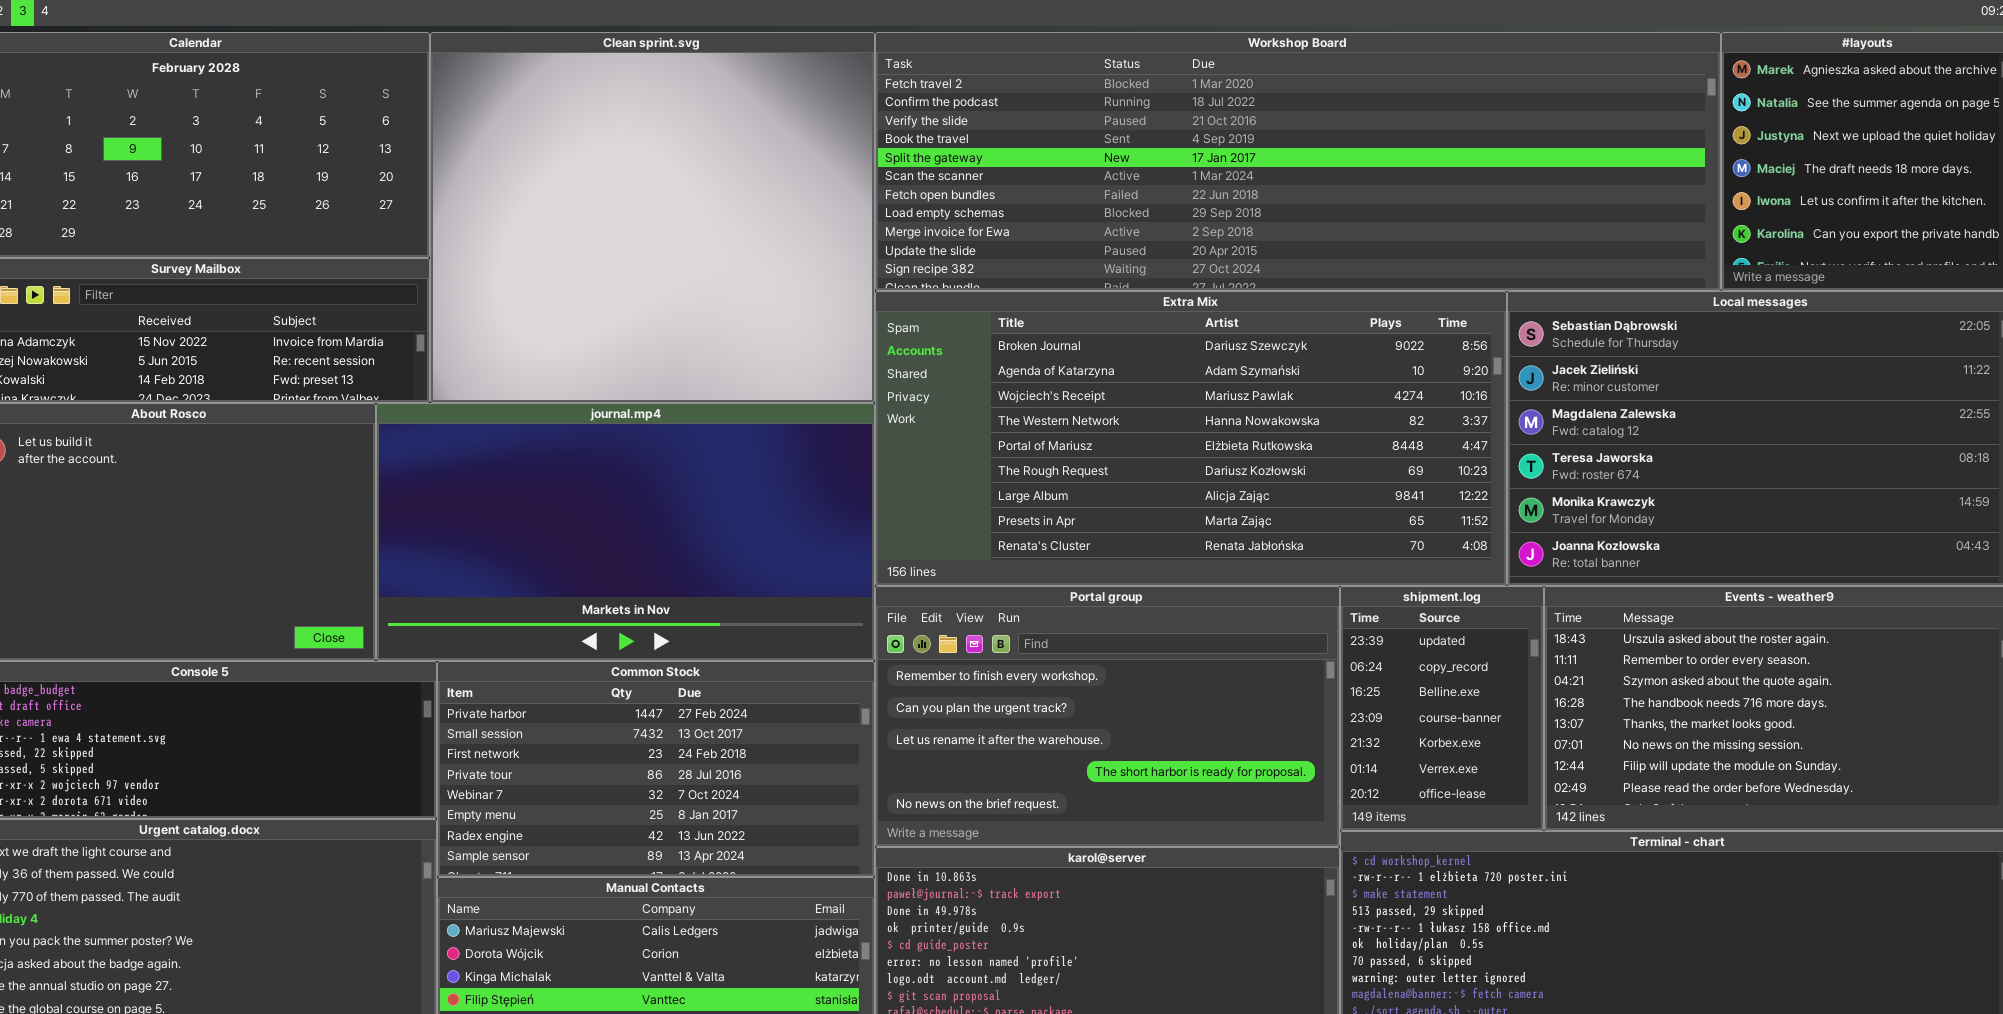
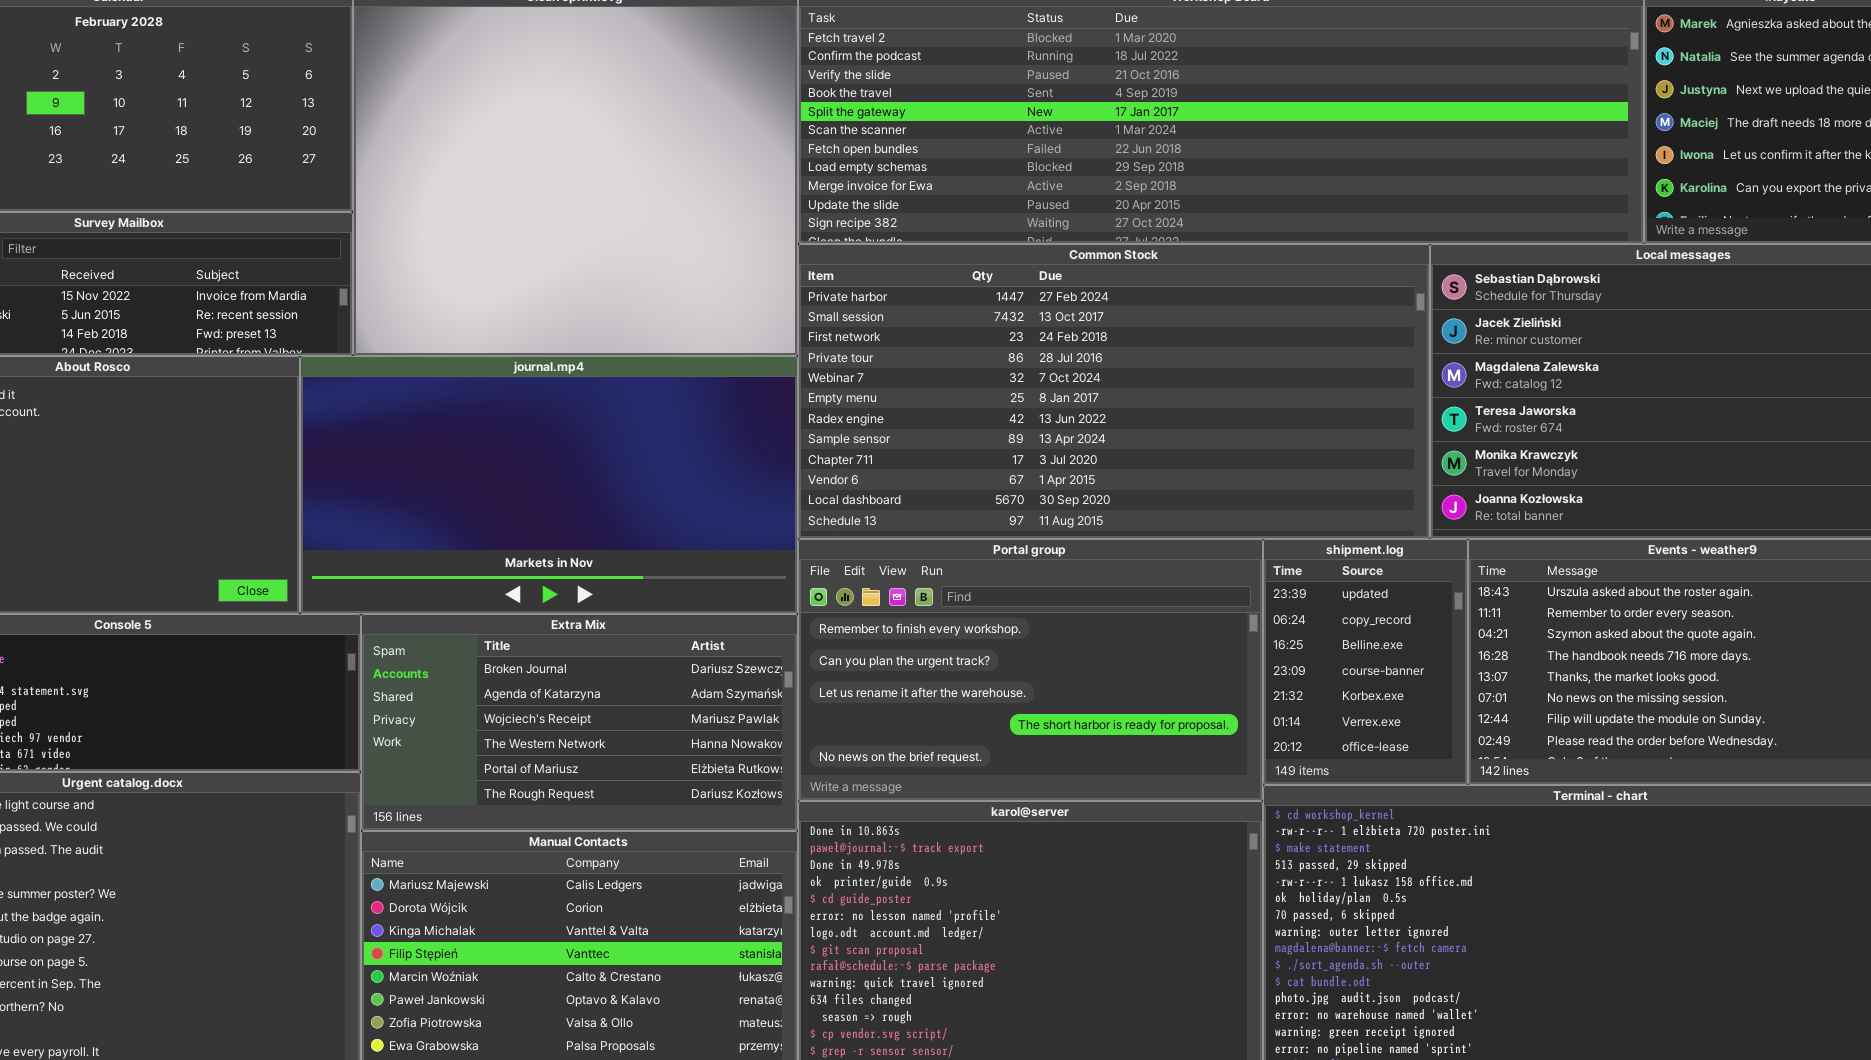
Extra Mix: [875,291,1507,586] -> [361,614,798,831], moved, resized
Common Stock: [437,661,875,877] -> [798,244,1430,539], moved, resized

